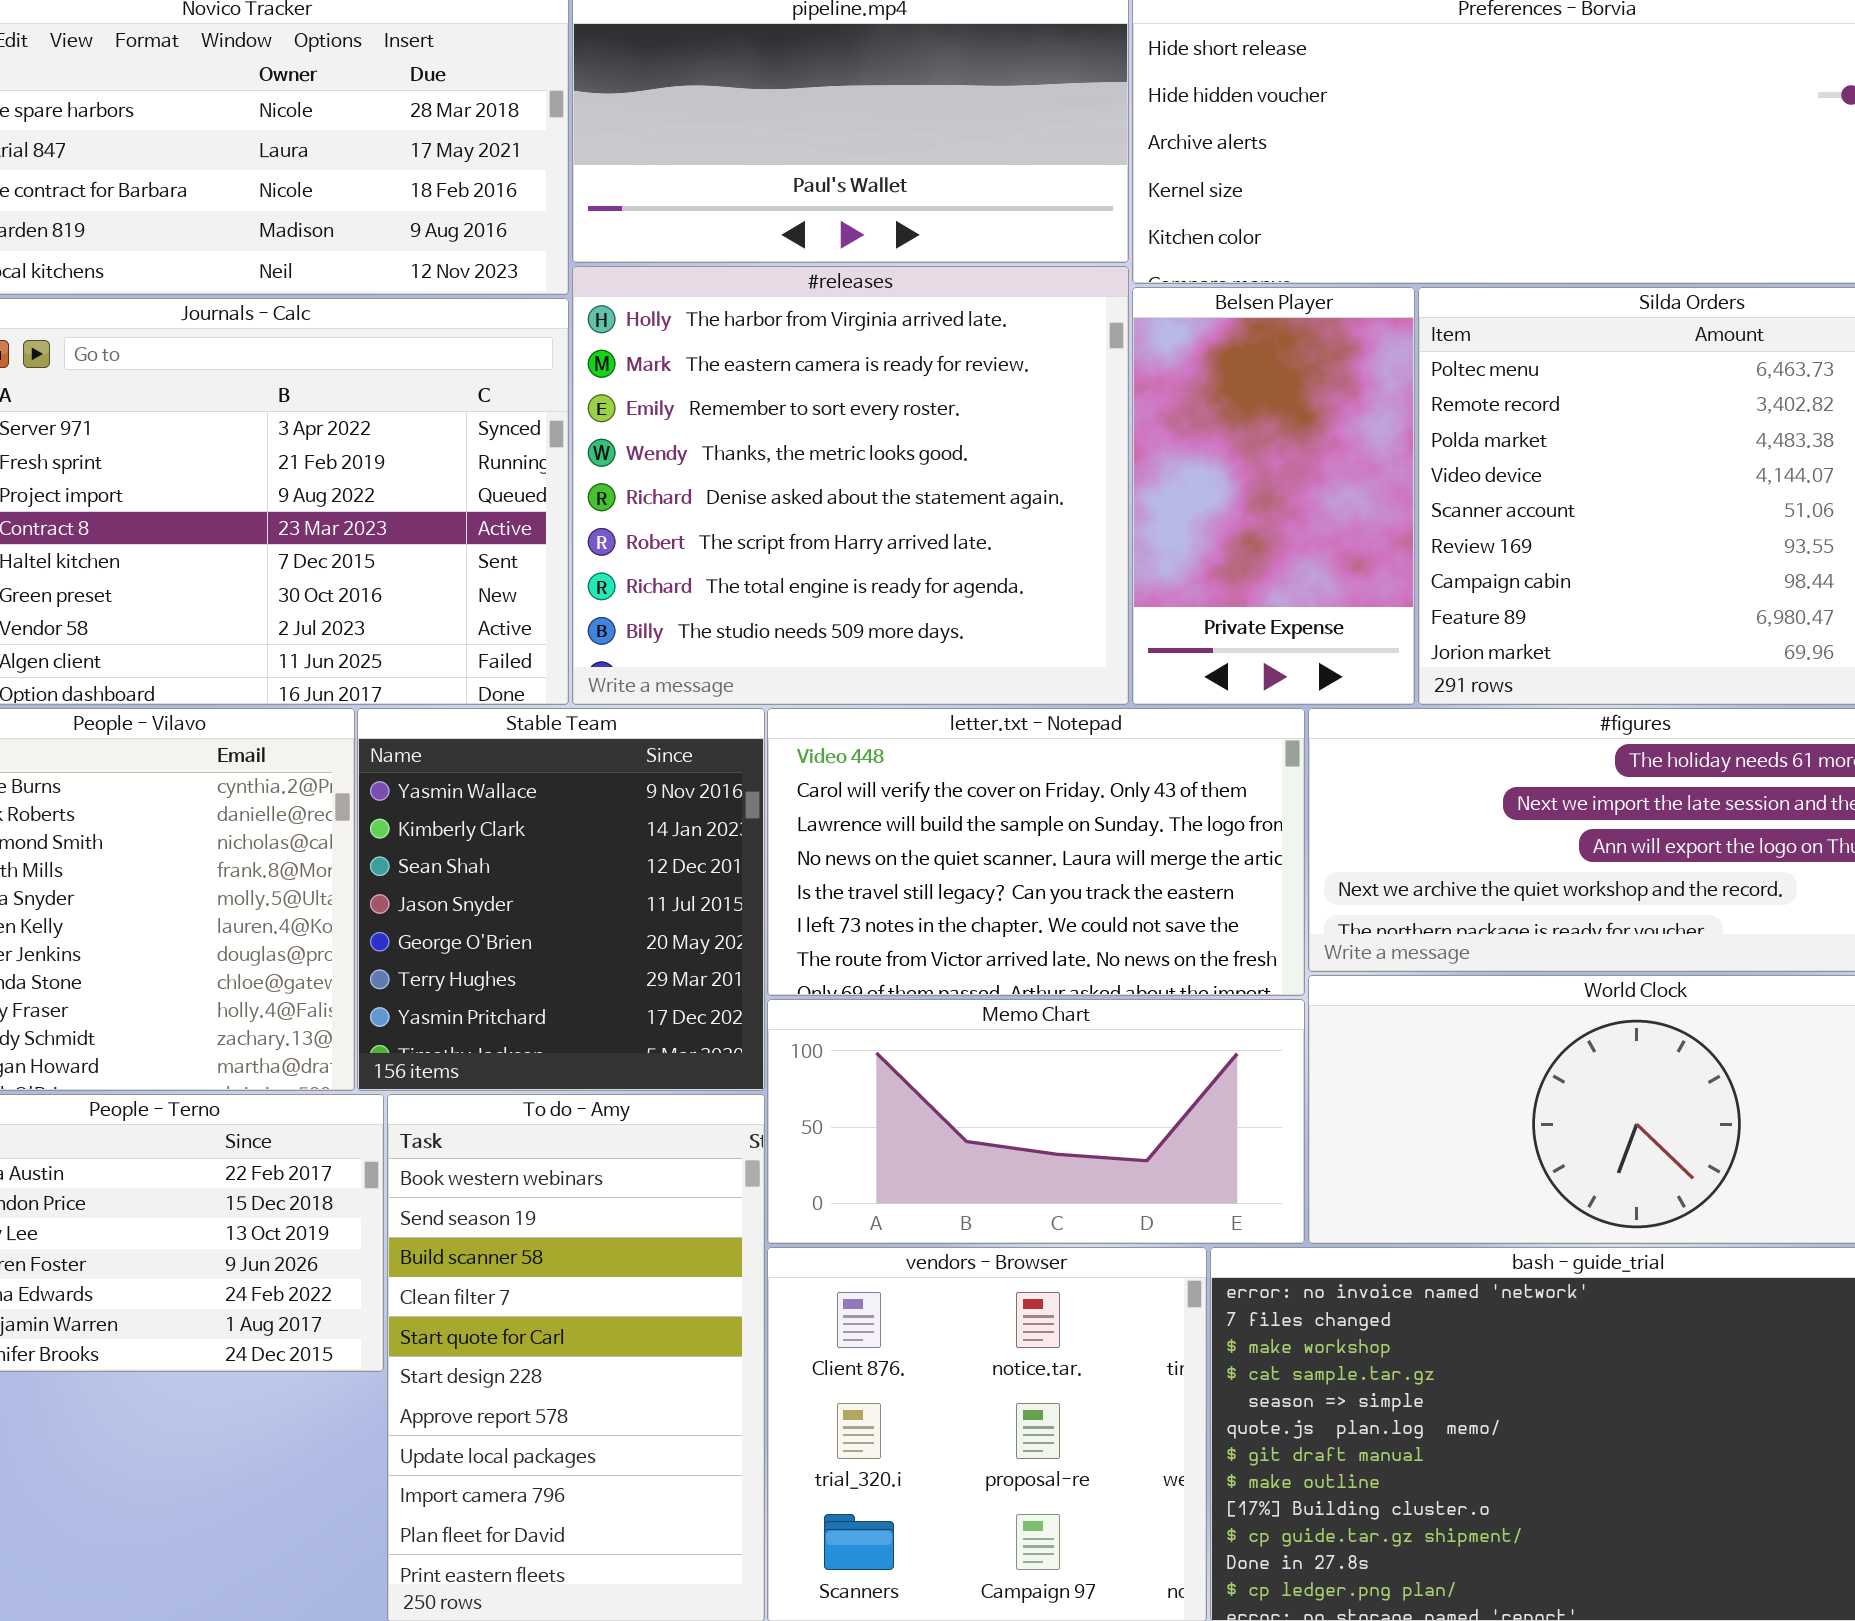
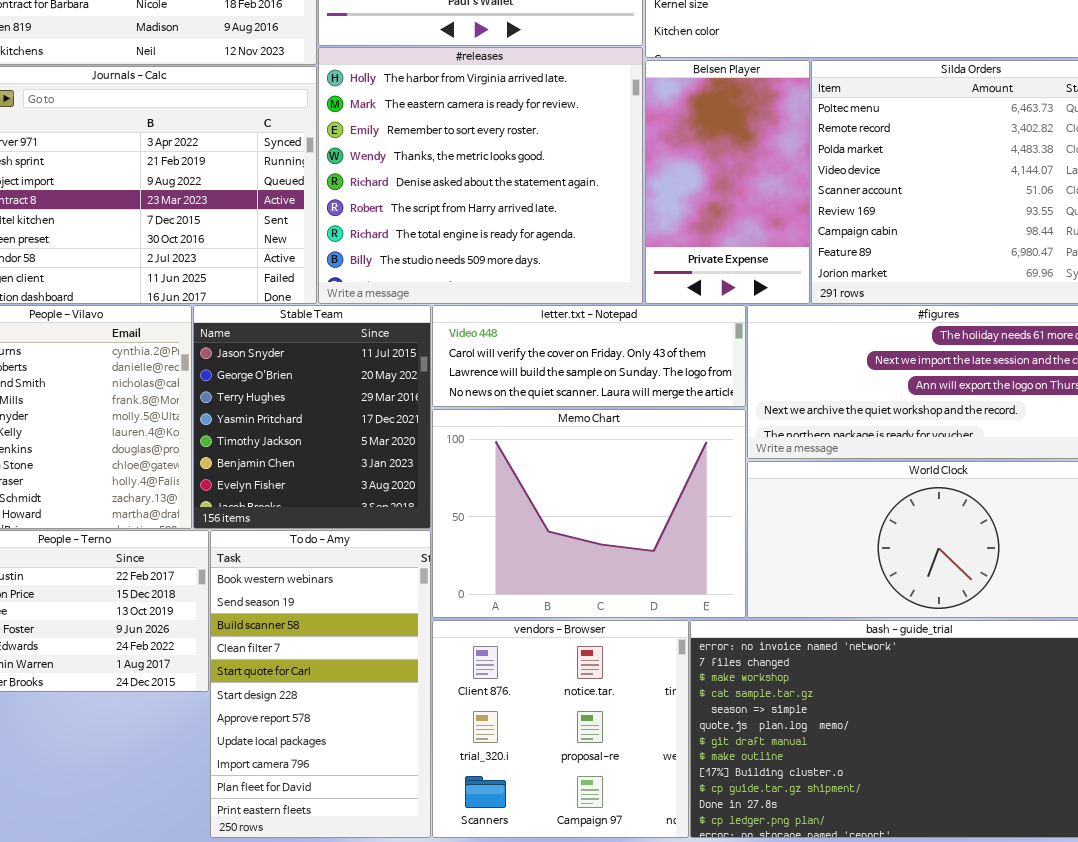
Stable Team: [357,708,765,1091] -> [193,305,431,529], scrolled down 3 rows
letter.txt - Notepad: [767,708,1305,996] -> [432,305,746,407], resized
Memo Chart: [767,999,1305,1244] -> [432,409,746,618], resized

